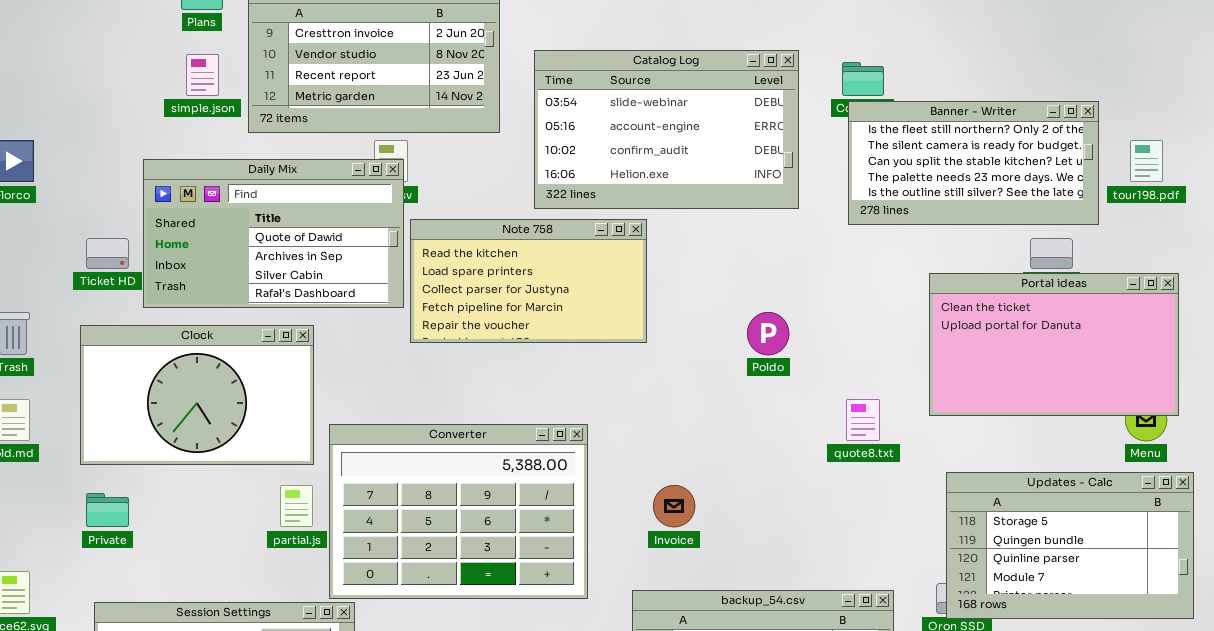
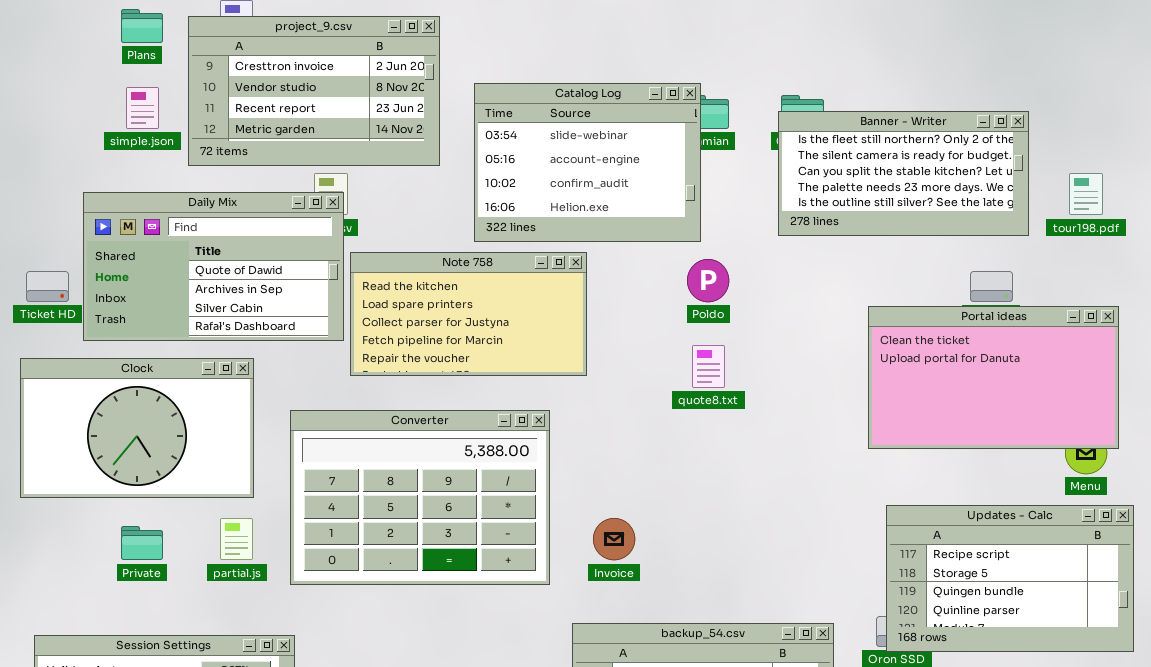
Catalog Log: [534,50,799,209] -> [474,83,701,242], resized
Banner - Writer: [848,101,1099,225] -> [778,111,1029,236], moved
Poldo: [747,312,789,355] -> [687,259,729,302], moved
quote8.txt: [846,399,880,441] -> [692,345,725,388], moved
Converter: [329,424,588,599] -> [290,410,550,585], moved
Updates - Calc: [946,472,1194,619] -> [886,505,1134,652], scrolled up 1 row
Private: [86,493,129,527] -> [121,526,163,560], moved

